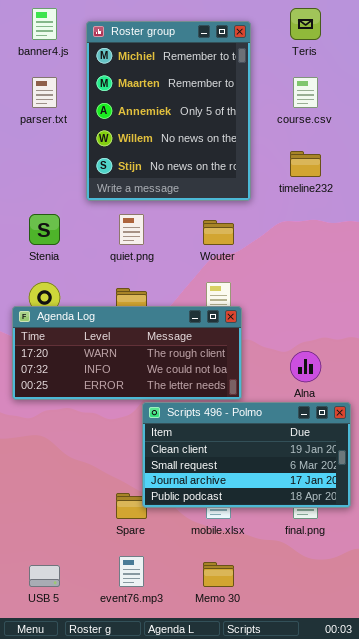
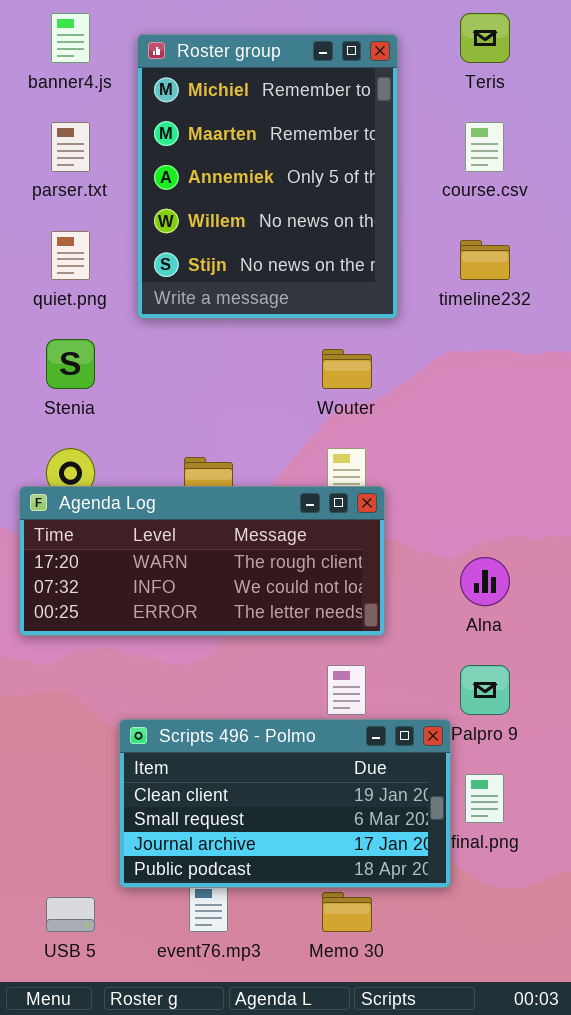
quiet.png: [119,214,144,245] -> [51,231,90,280], moved
Scripts 496 - Polmo: [142,402,351,508] -> [119,719,451,888], moved

